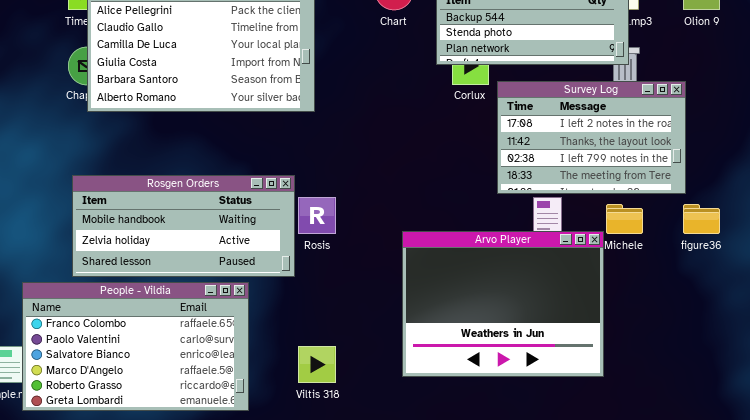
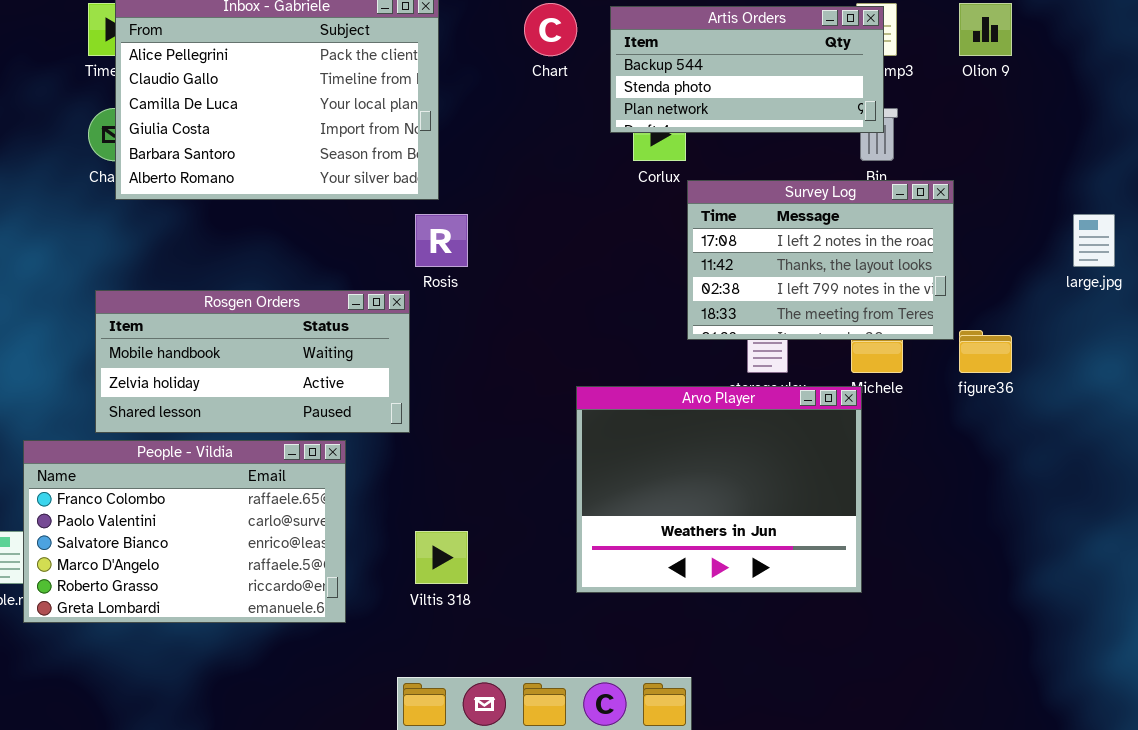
Survey Log: [497,81,686,194] -> [687,180,954,340], moved
Rosis: [298,197,336,234] -> [415,214,468,267], moved
Arvo Player: [402,231,604,377] -> [576,386,862,593], moved

